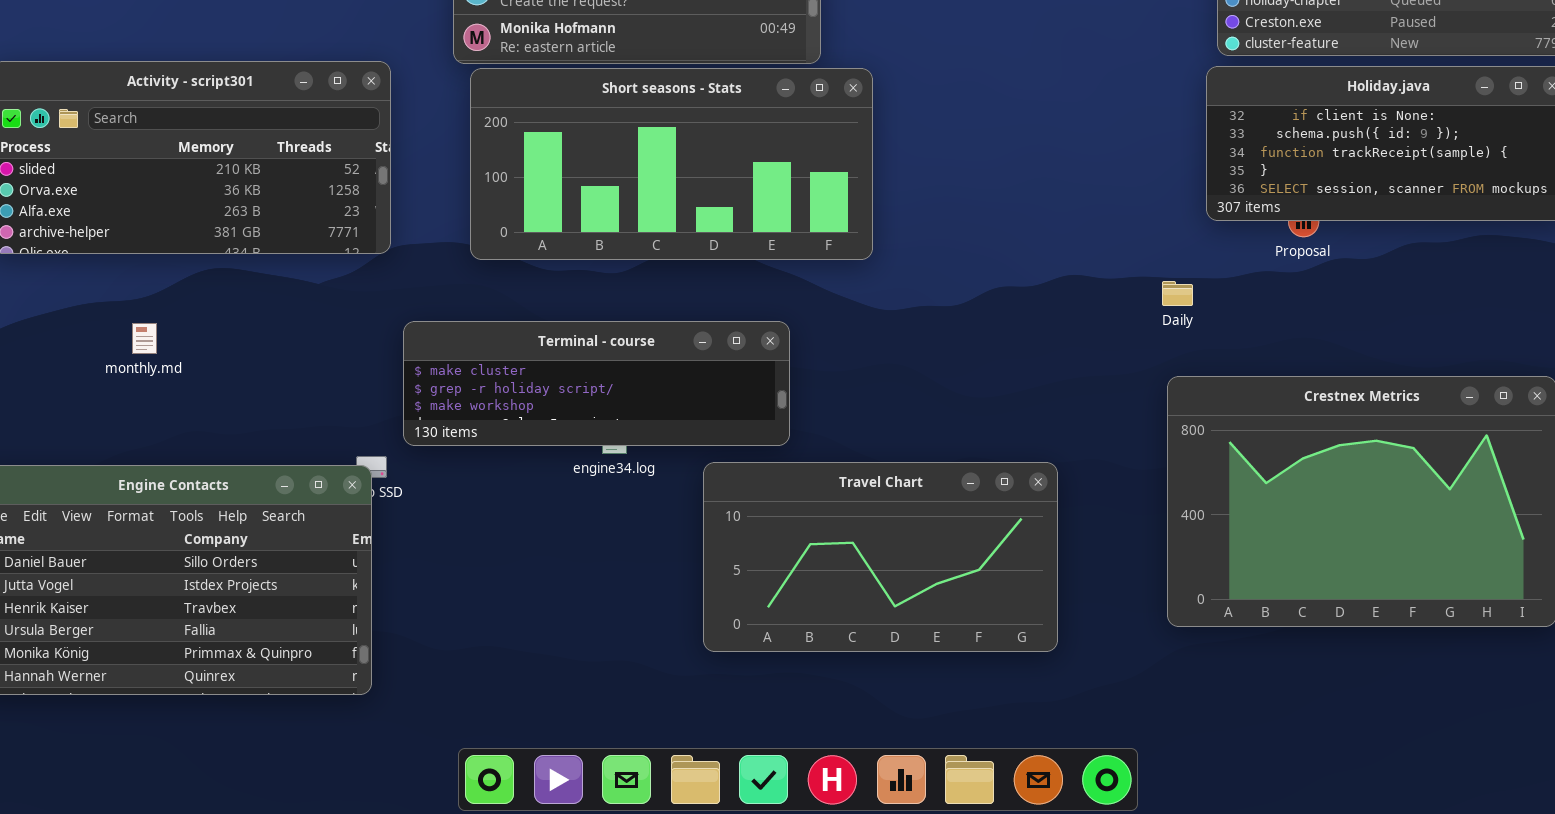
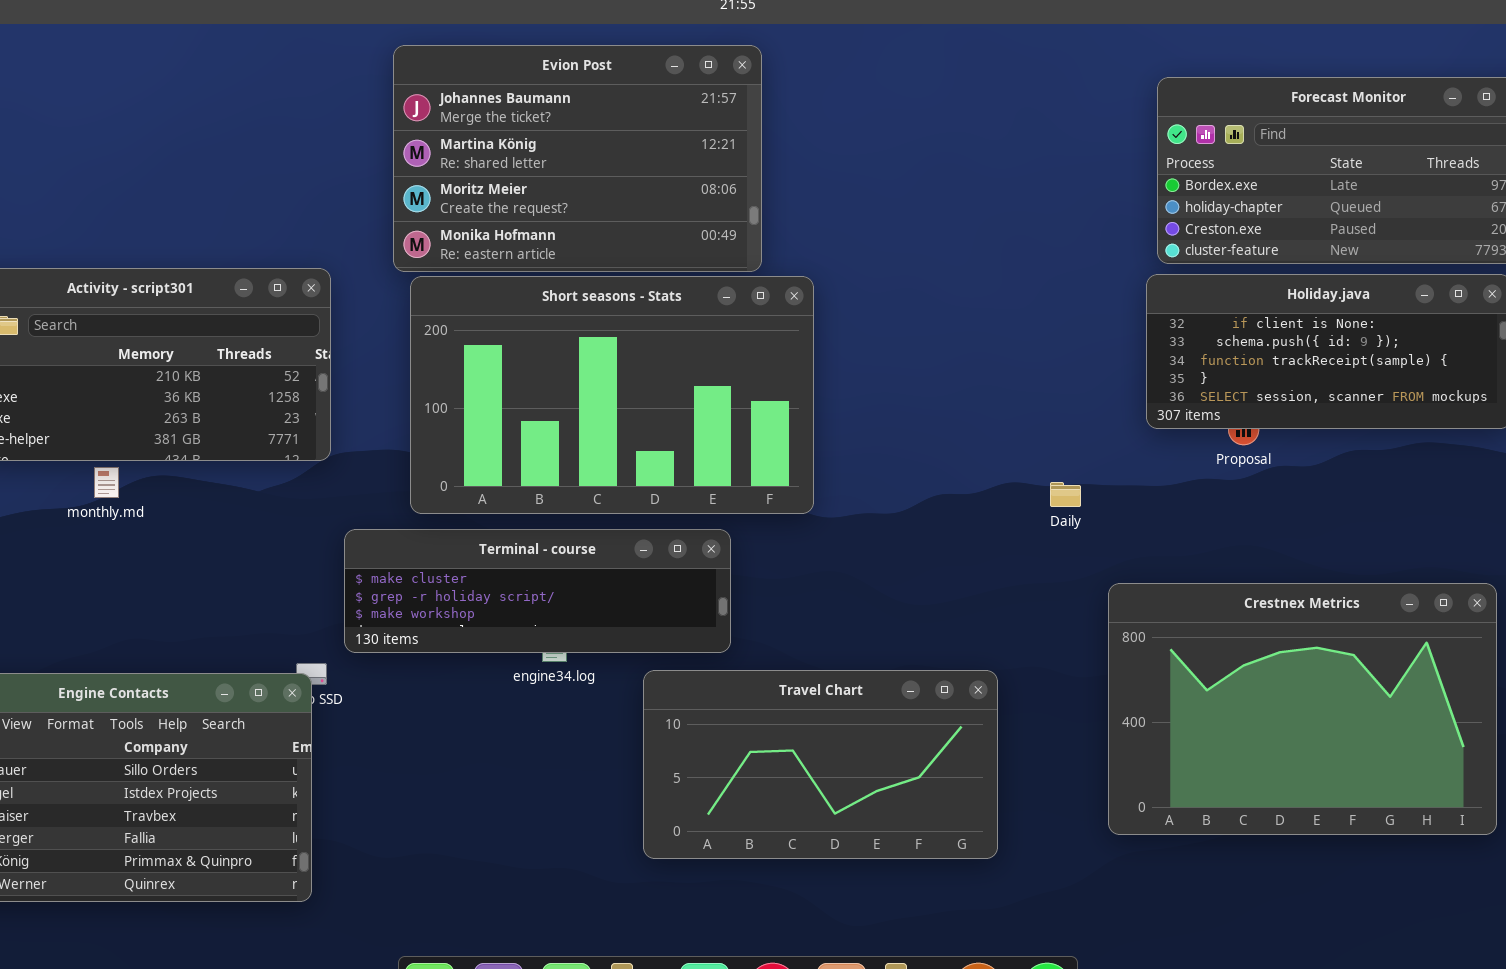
Short seasons - Stats: [470,68,873,260] -> [410,276,814,514], resized
Daily: [1162,281,1193,306] -> [1050,482,1081,507], moved
monthly.md: [132,323,157,354] -> [94,467,119,498], moved

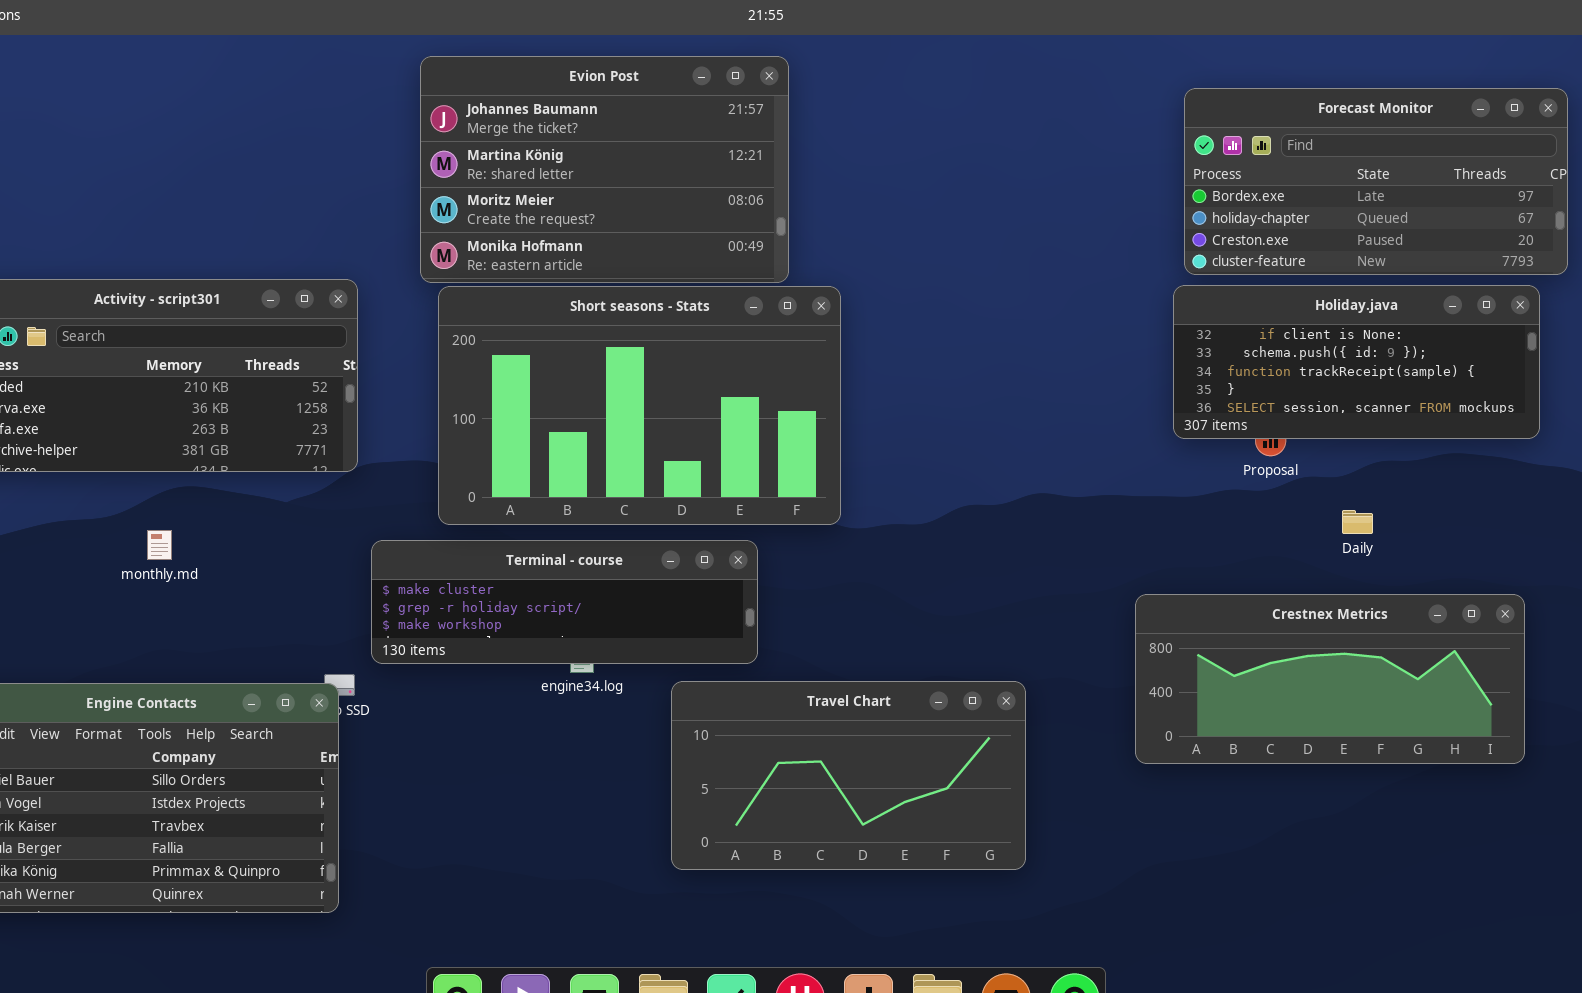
monthly.md: [94,467,119,498] -> [147,530,172,560], moved
Daily: [1050,482,1081,507] -> [1342,510,1373,534], moved
Crestnex Metrics: [1108,583,1497,835] -> [1135,594,1525,764], resized

